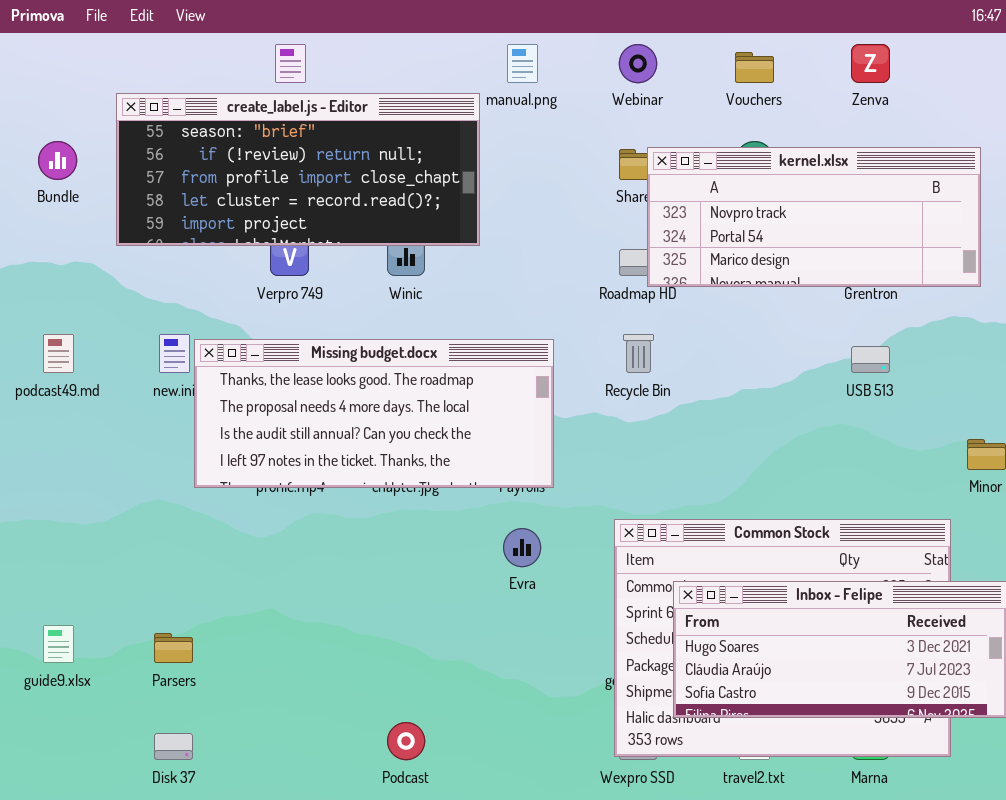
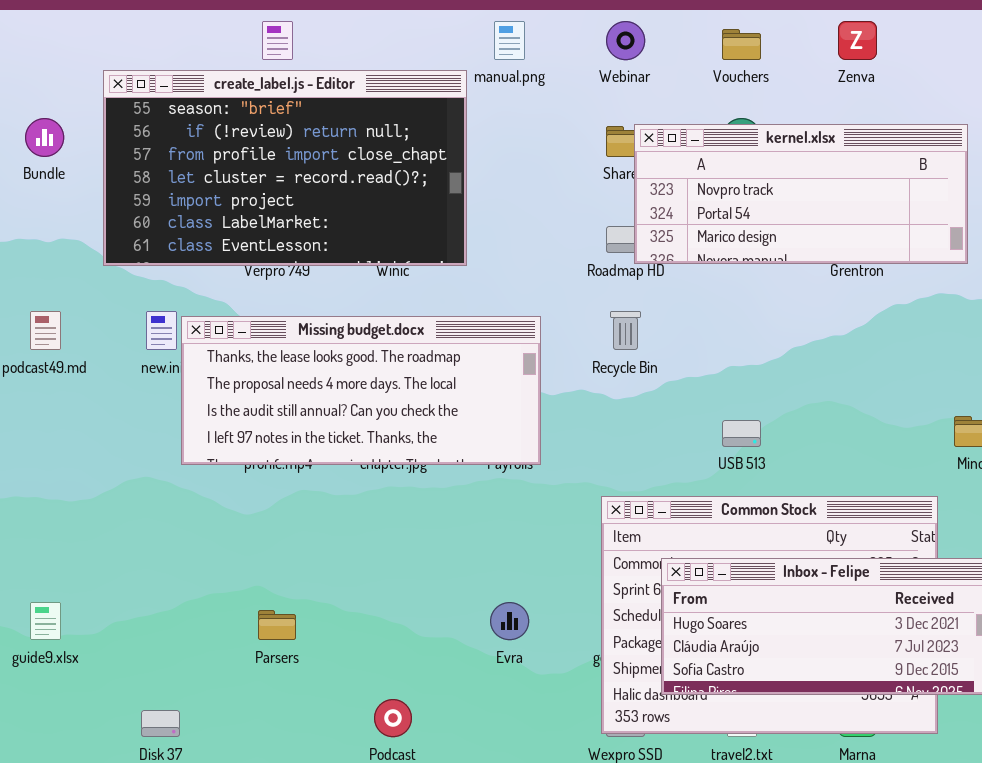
create_label.js - Editor: [116,93,480,246] -> [103,70,467,266], resized
USB 513: [851,346,890,373] -> [722,420,761,447], moved
Evra: [503,528,541,567] -> [490,602,529,640], moved
Parsers: [154,633,193,663] -> [258,610,296,640], moved

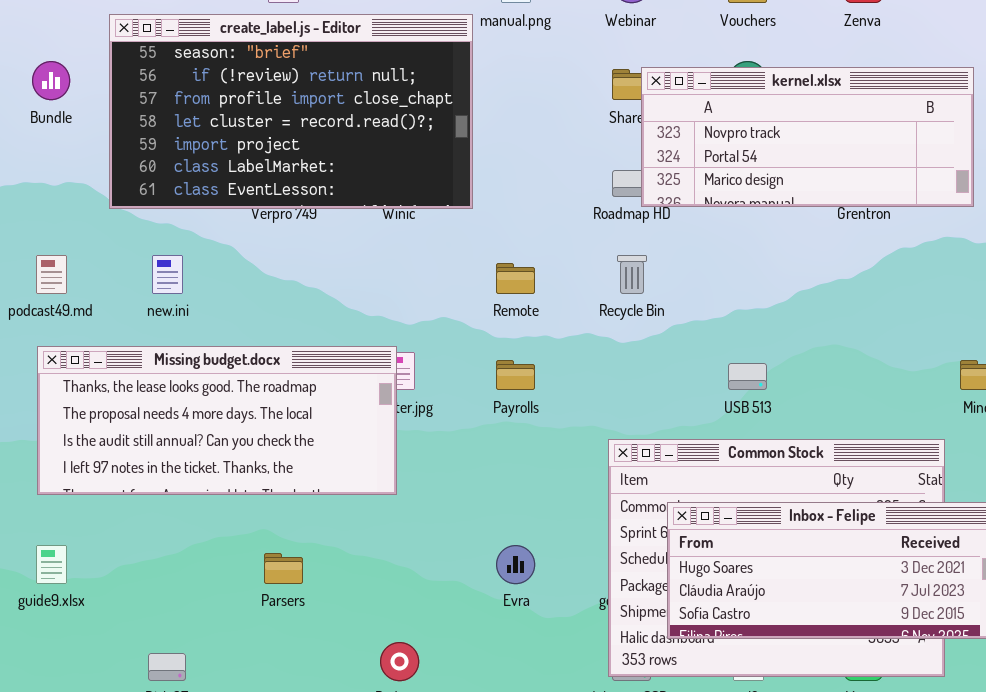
Missing budget.docx: [181,316,541,465] -> [37,346,397,495], moved

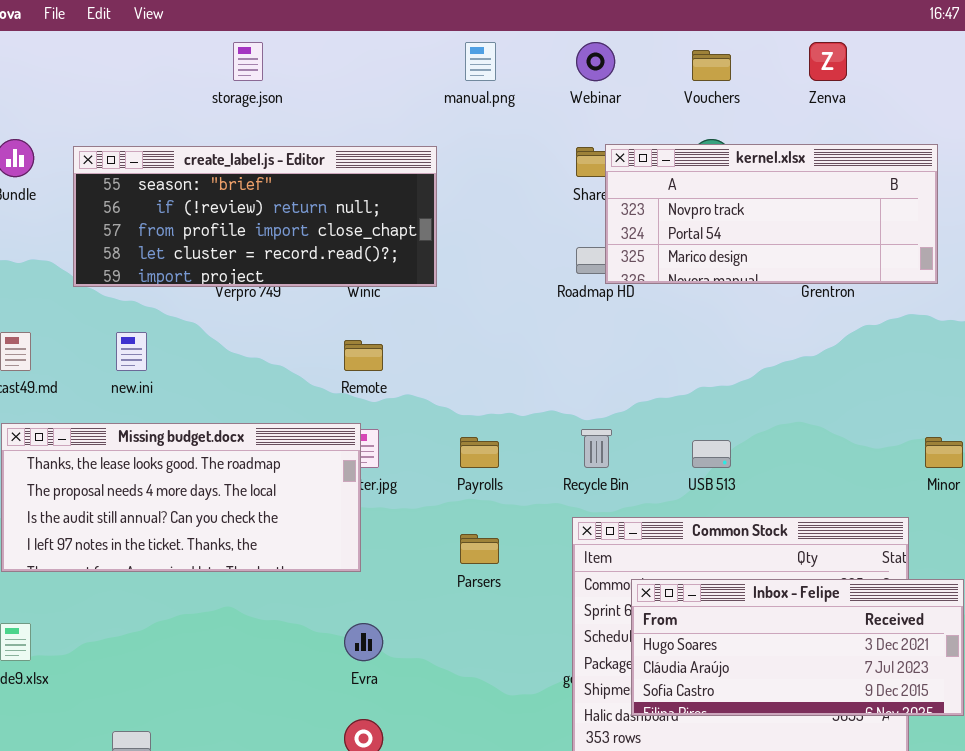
create_label.js - Editor: [109,14,473,209] -> [73,146,437,287], resized
Recycle Bin: [617,255,647,294] -> [581,429,612,468], moved
Remote: [496,263,535,294] -> [344,340,383,371], moved
Evra: [496,545,535,584] -> [344,623,383,661], moved
Parsers: [264,553,303,584] -> [460,534,499,564], moved

